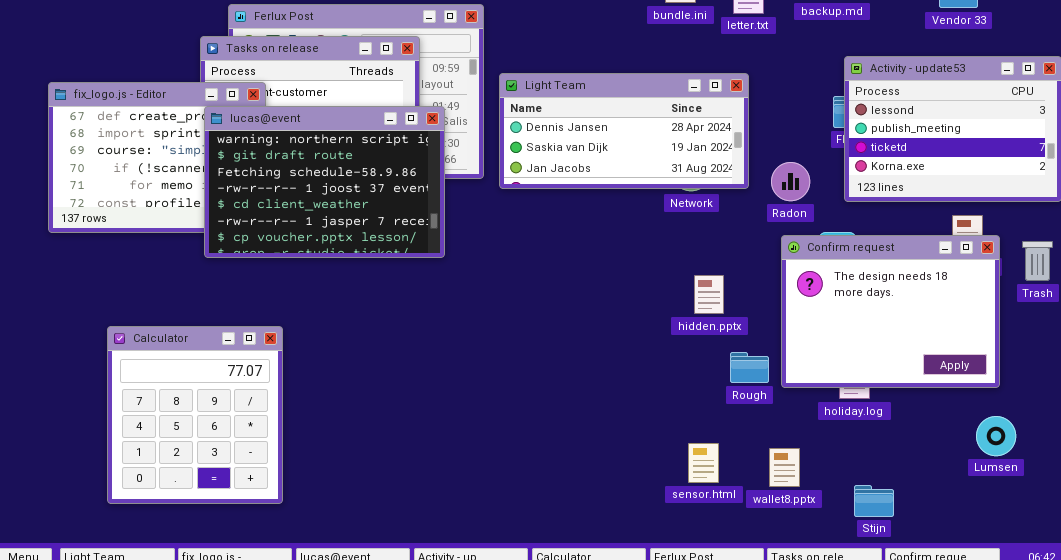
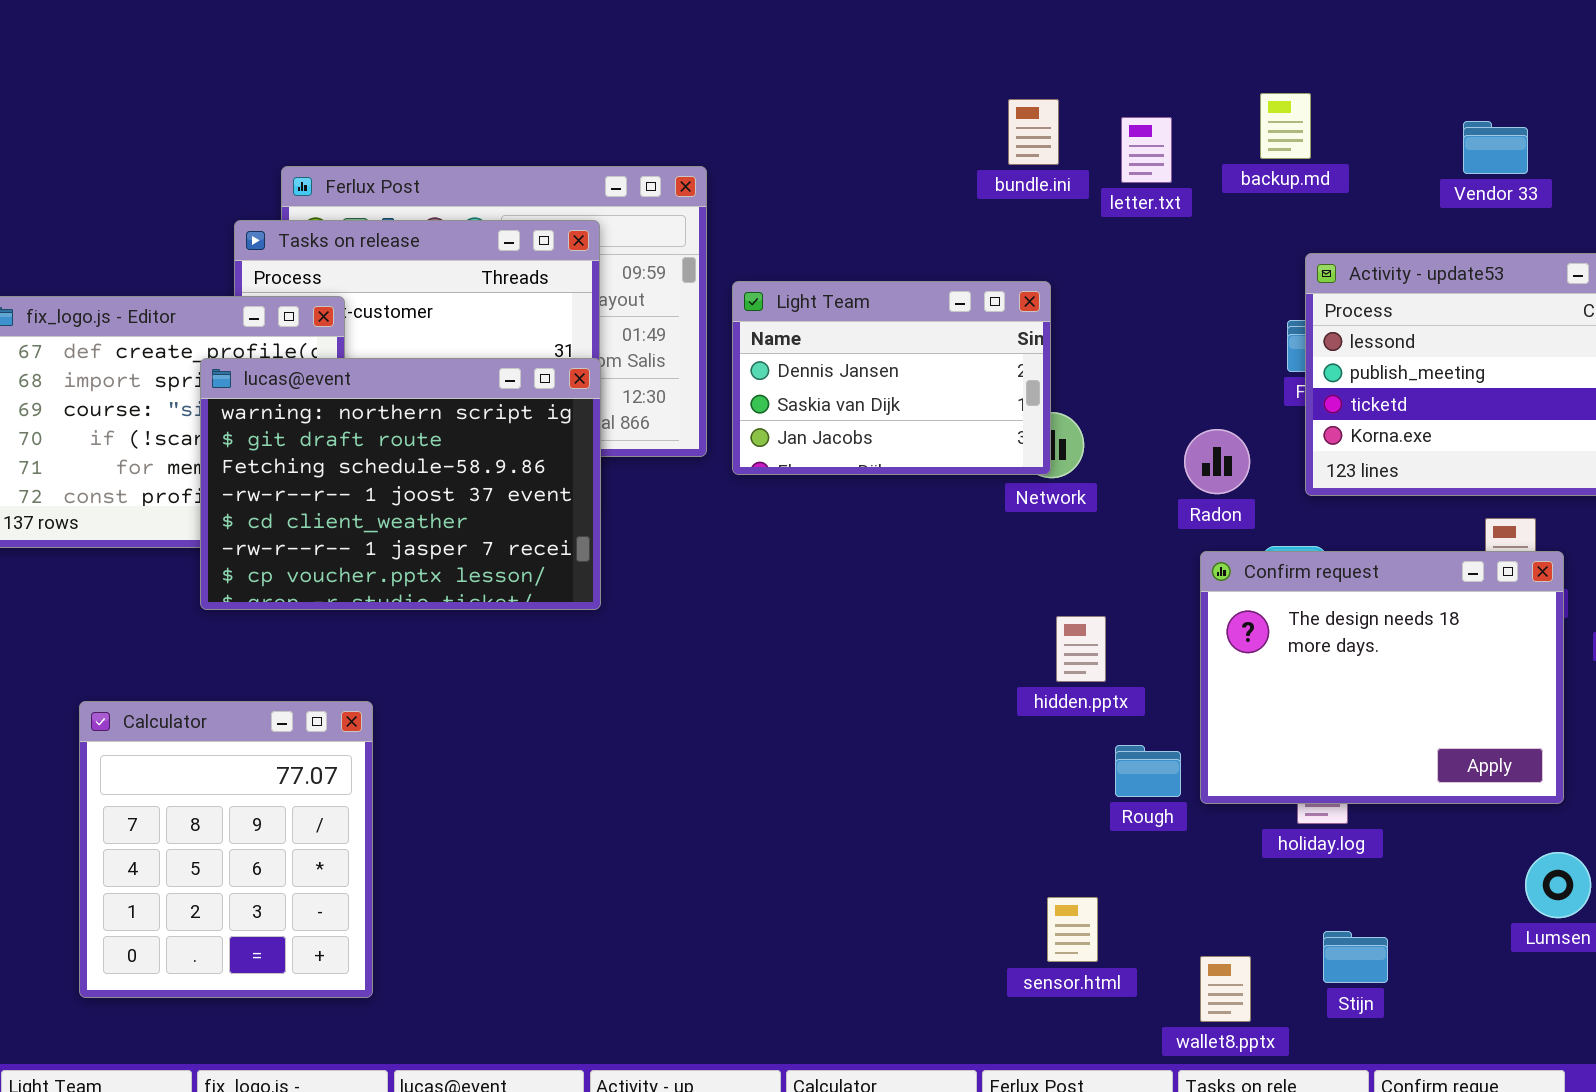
Light Team: [499,73,749,189] -> [732,281,1051,475], resized
lucas@event: [204,106,445,258] -> [200,358,601,610], moved
wallet8.pptx: [769,448,800,487] -> [1200,956,1251,1022], moved
Stijn: [854,485,894,517] -> [1323,931,1388,983], moved

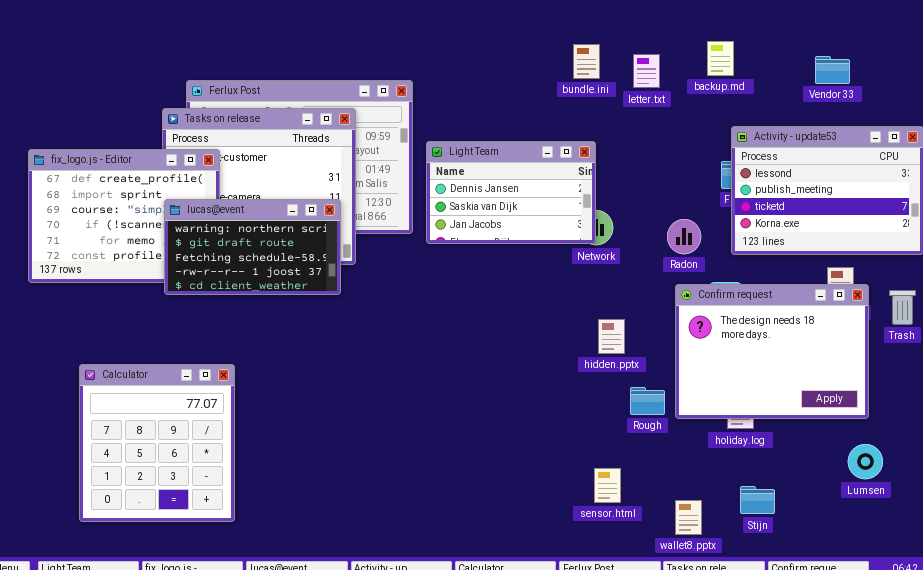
lucas@event: [200,358,601,610] -> [164,199,341,295], moved, resized

